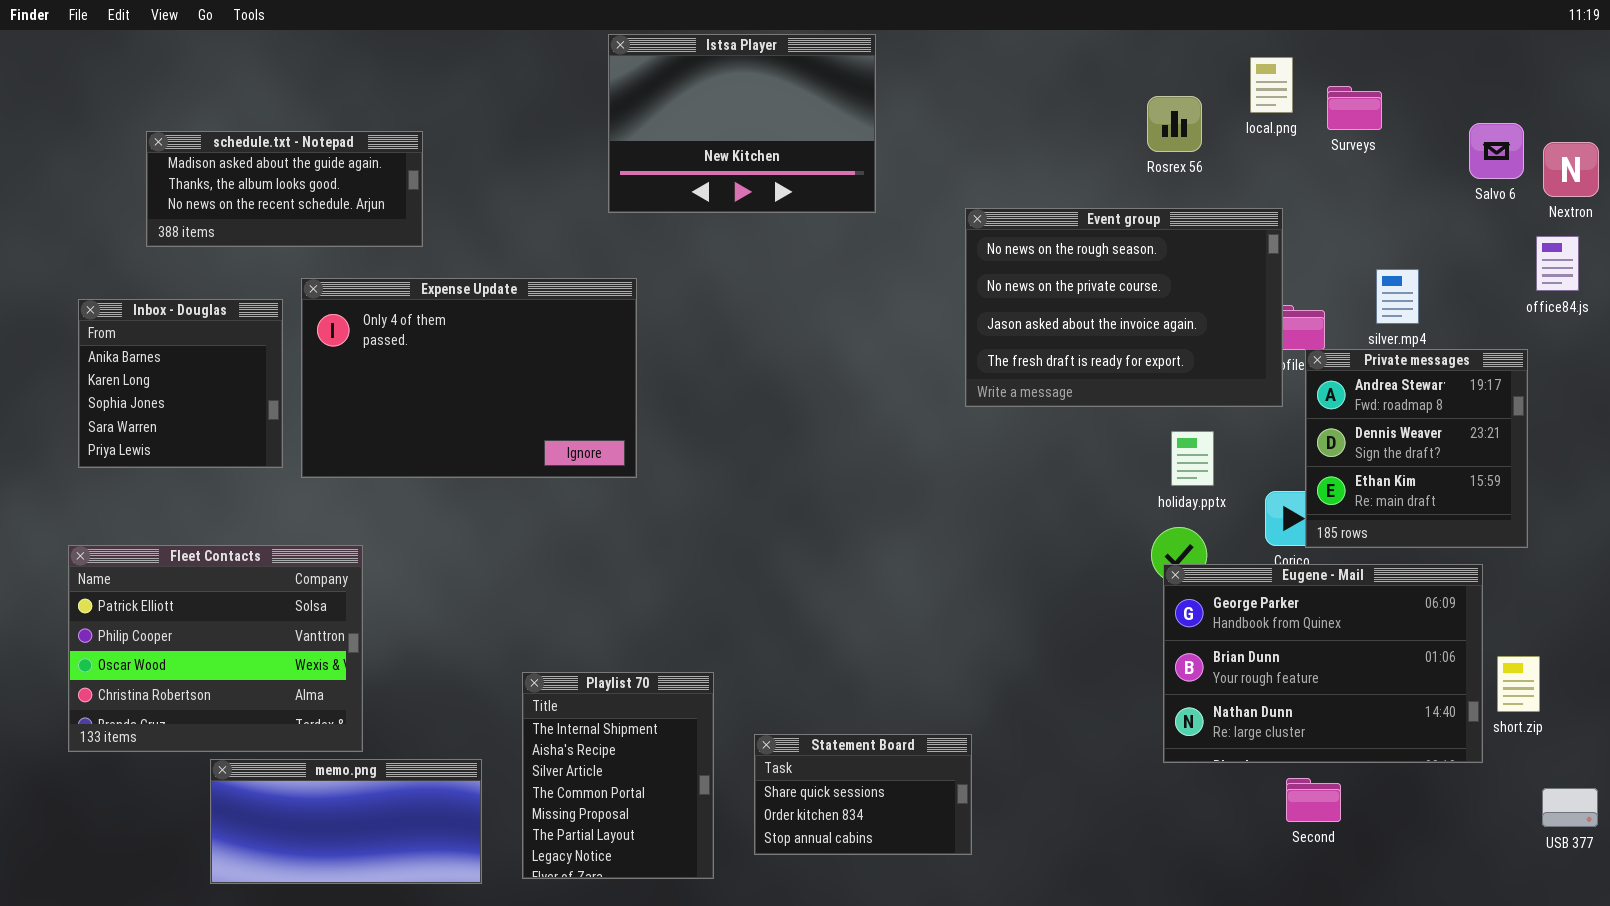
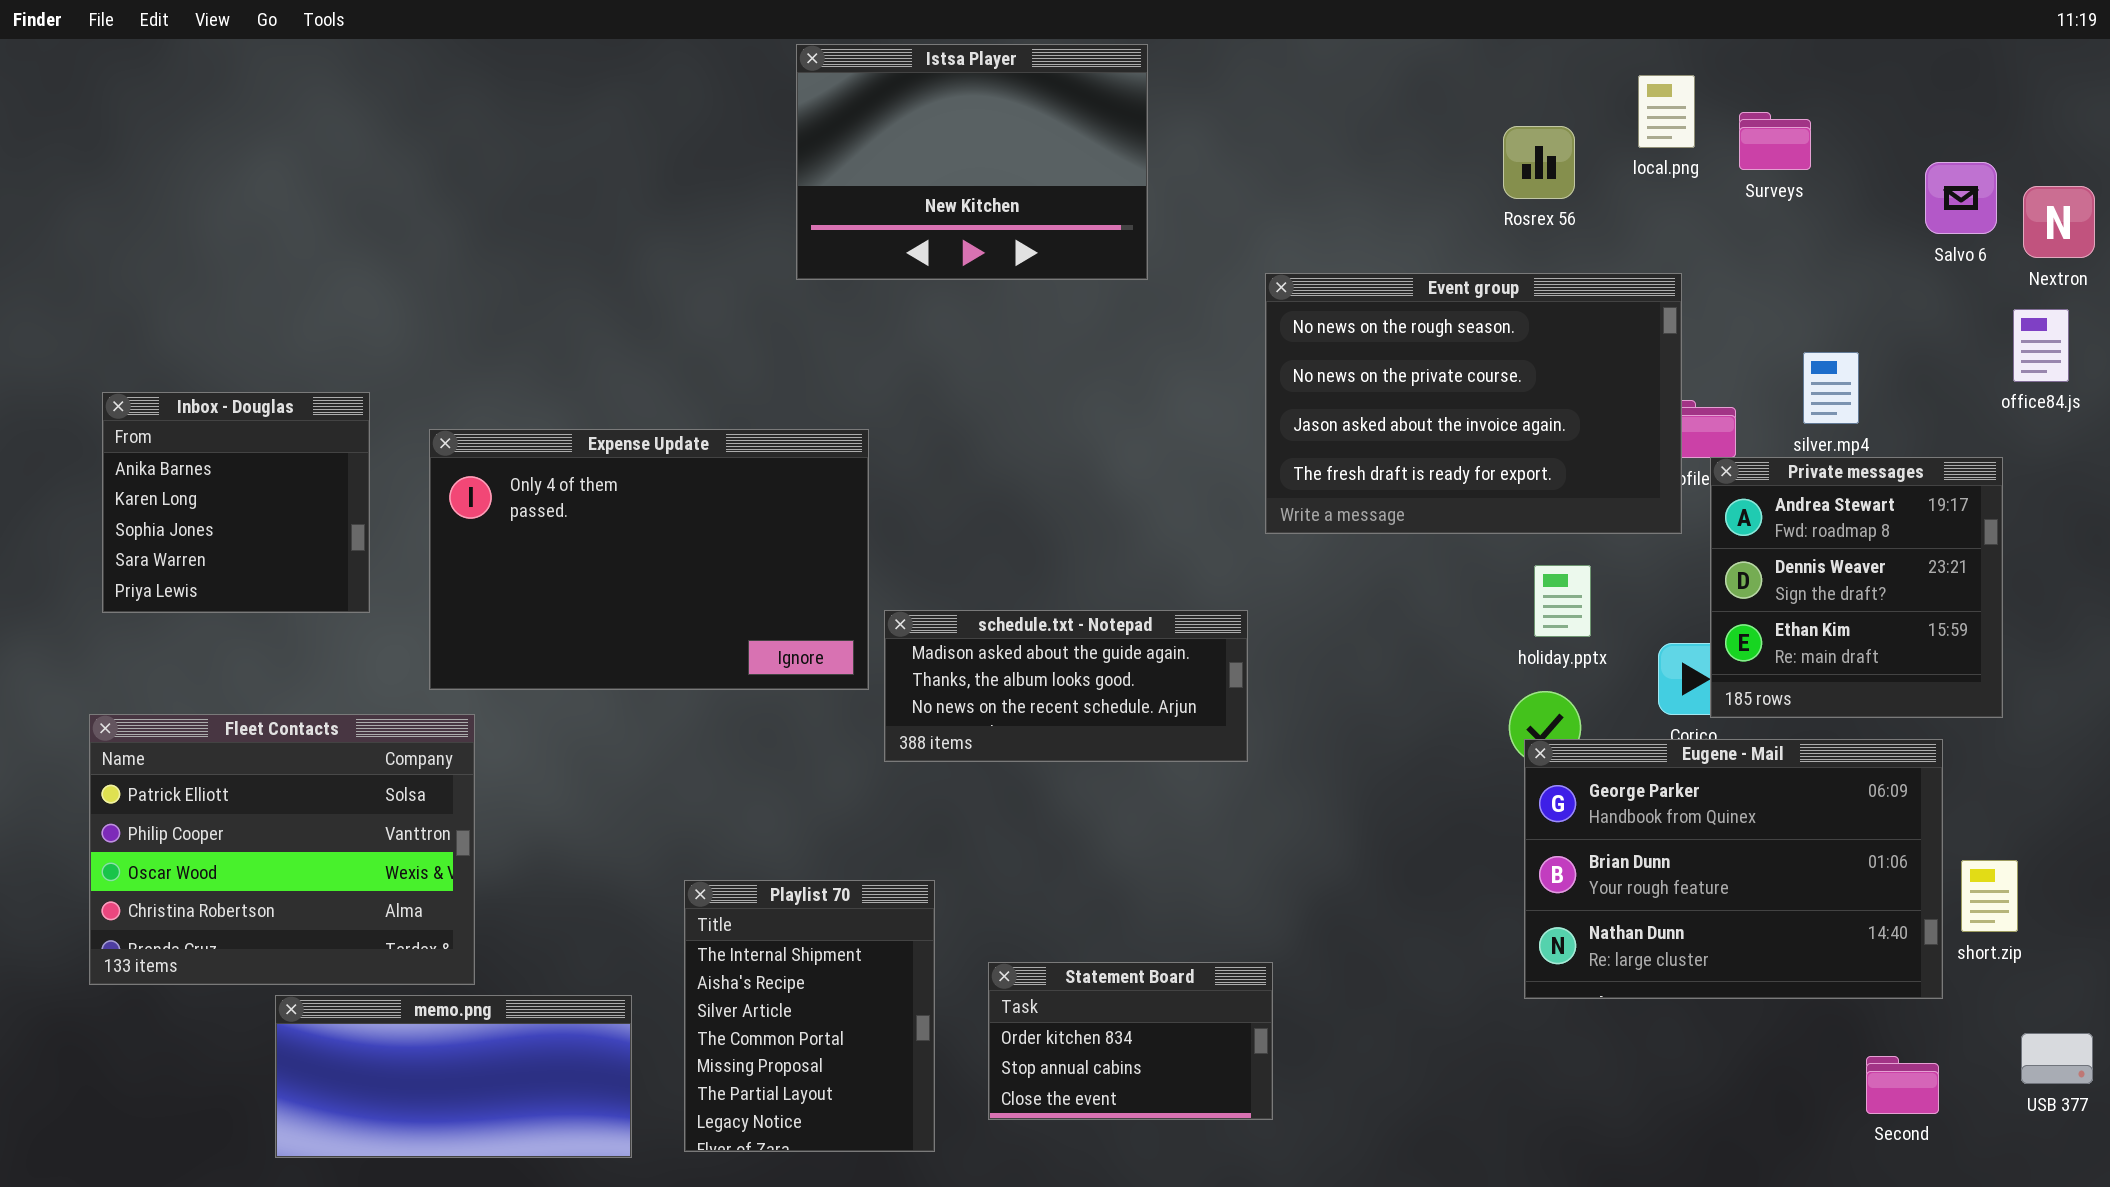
schedule.txt - Notepad: [146,131,423,247] -> [884,610,1248,762], moved
Expense Update: [301,278,637,478] -> [429,429,869,690], moved
Statement Board: [754,734,972,855] -> [988,962,1273,1120], scrolled down 1 row
Second: [1286,778,1341,822] -> [1866,1056,1939,1114], moved

